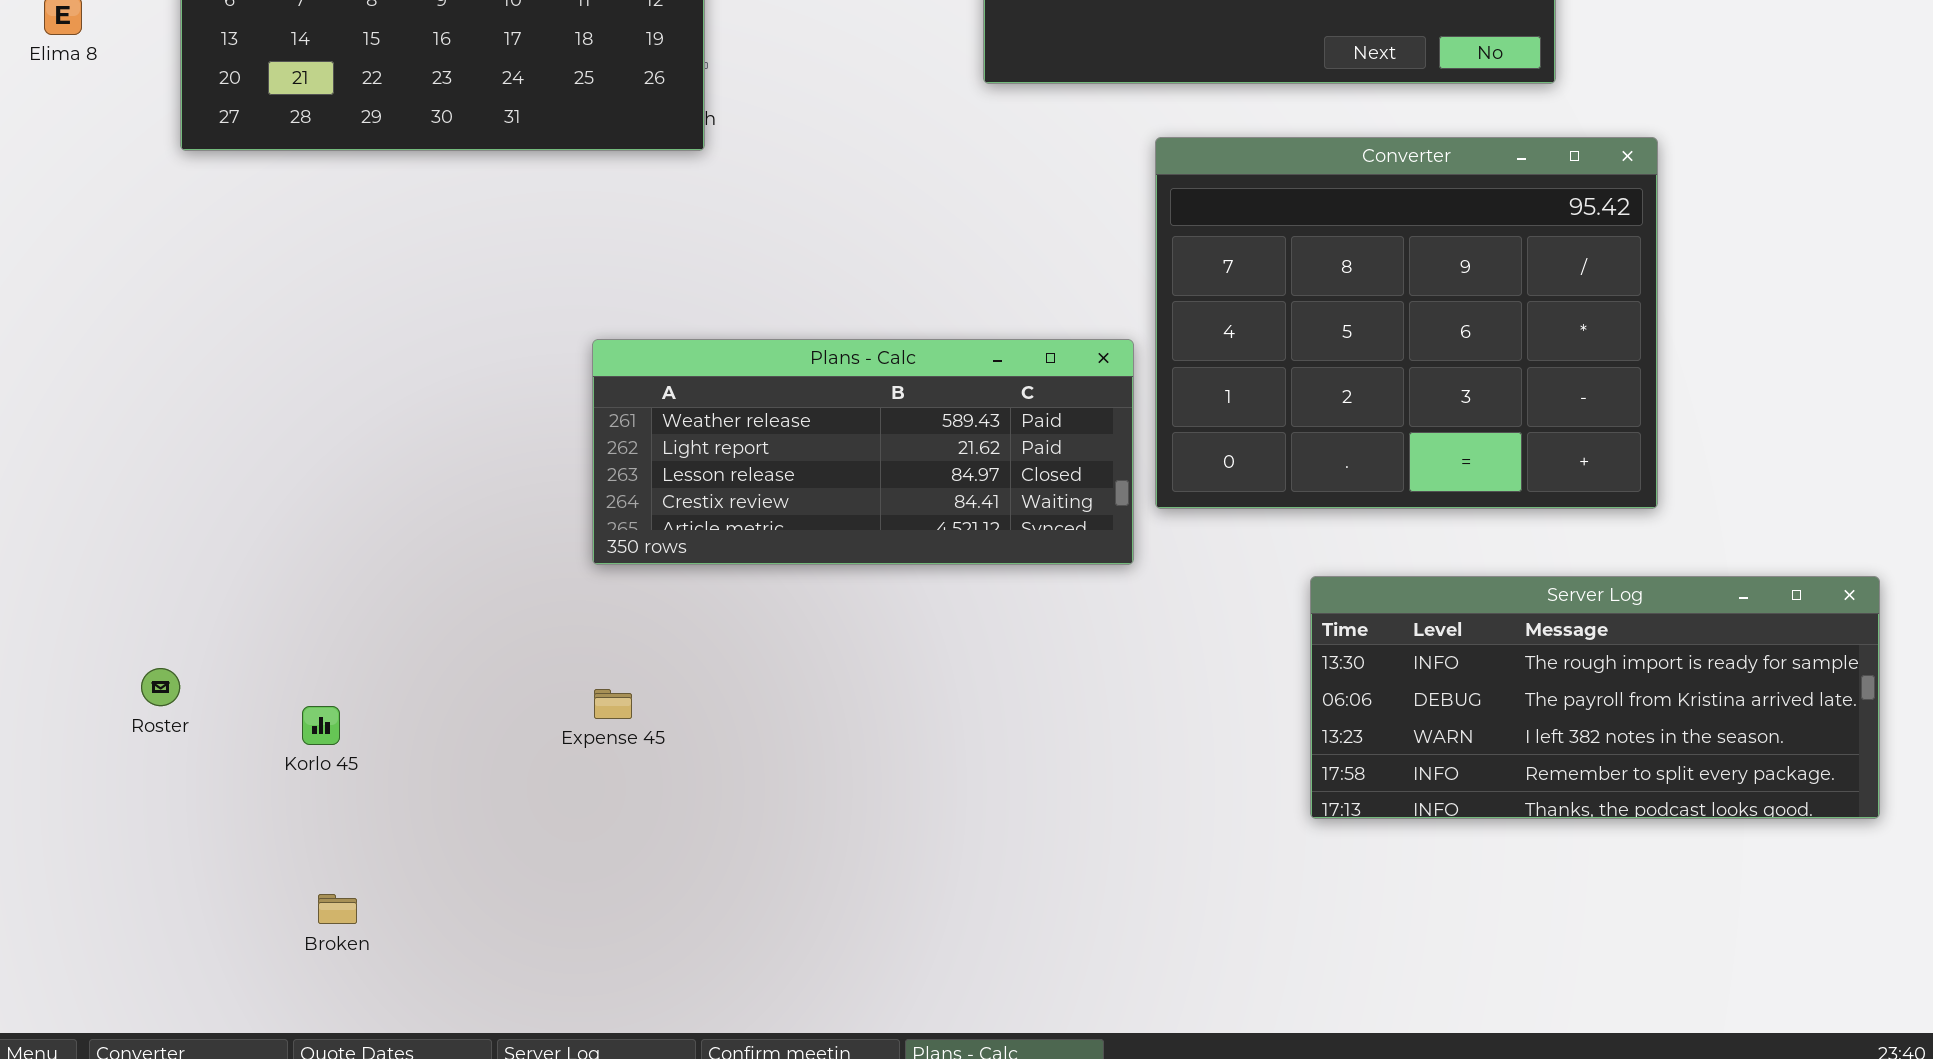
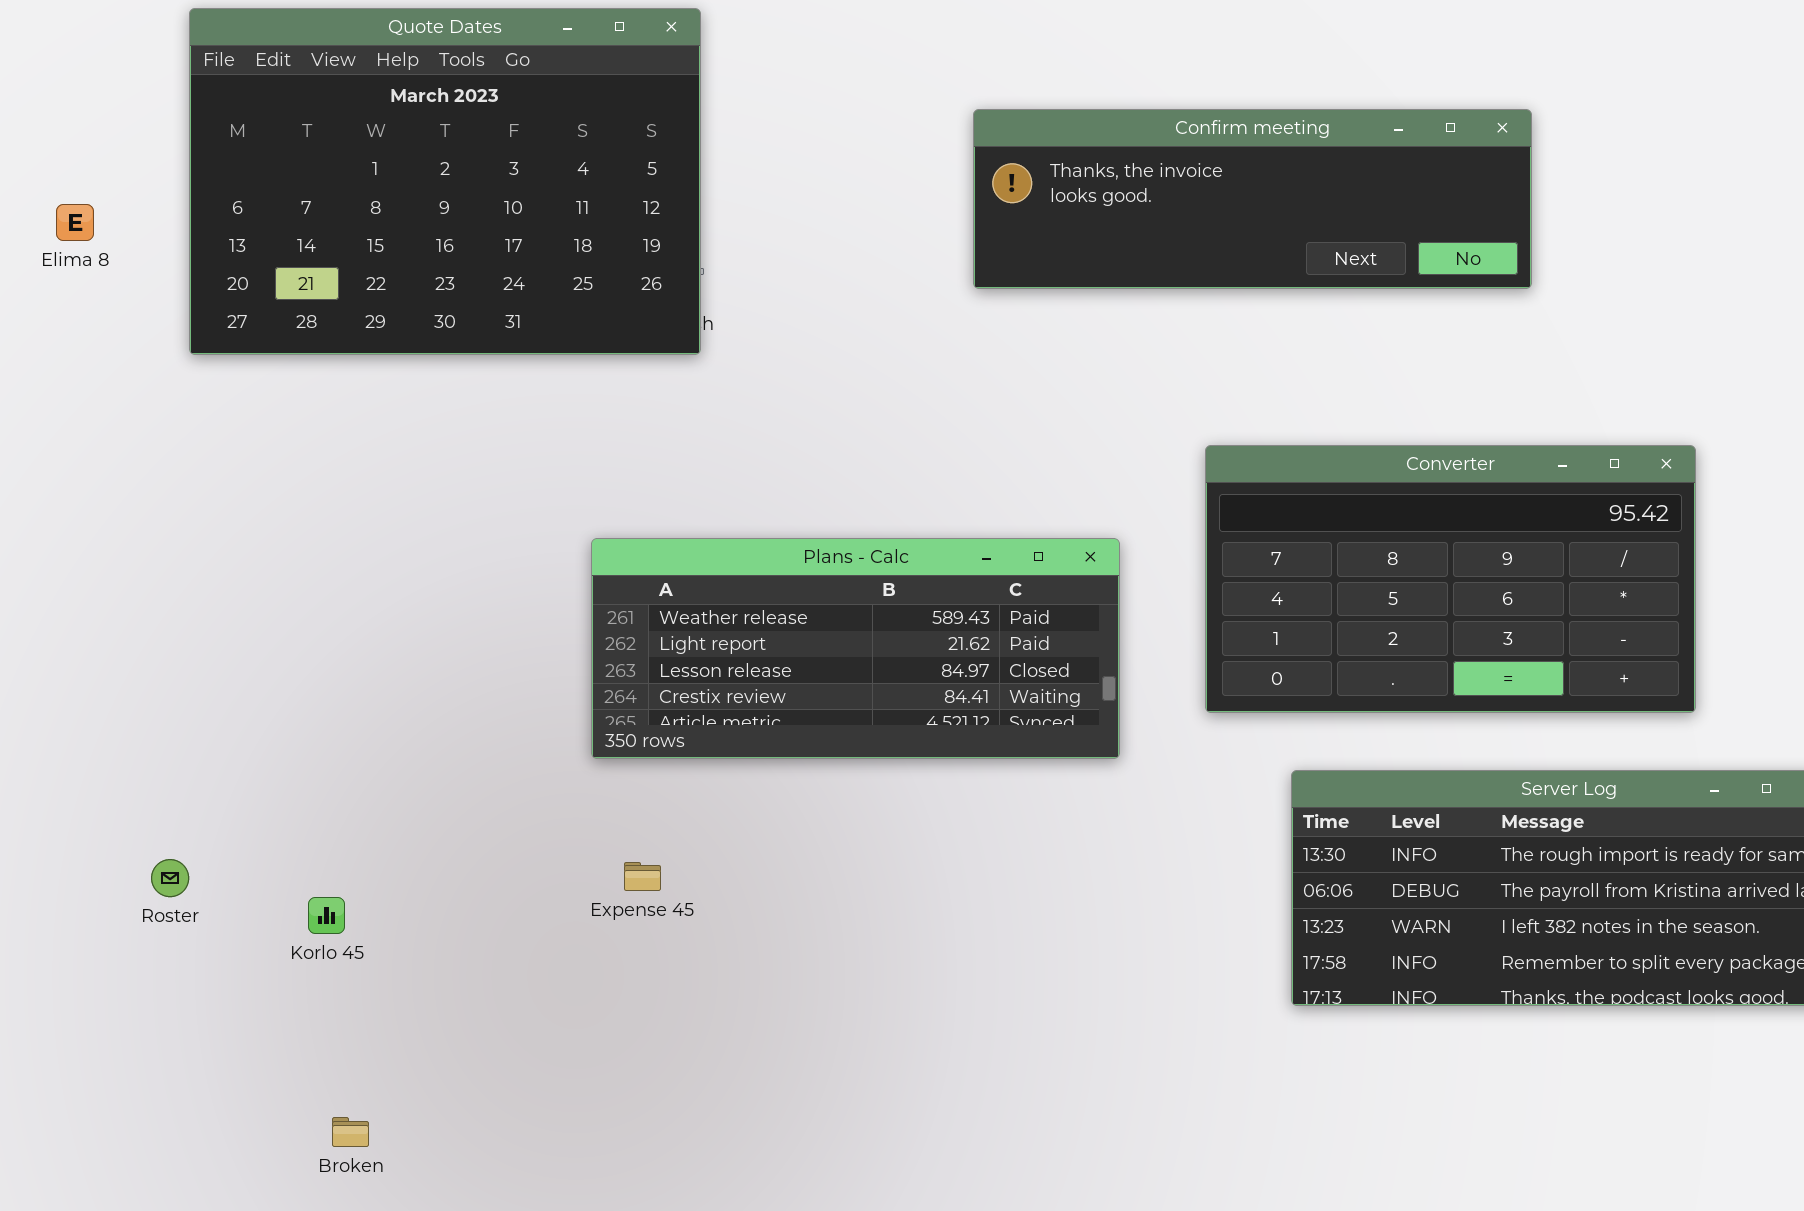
Converter: [1155,137,1658,509] -> [1205,445,1696,713], moved, resized
Expense 45: [594,689,632,719] -> [624,862,661,891], moved
Broken: [318,894,357,924] -> [332,1117,369,1147], moved

